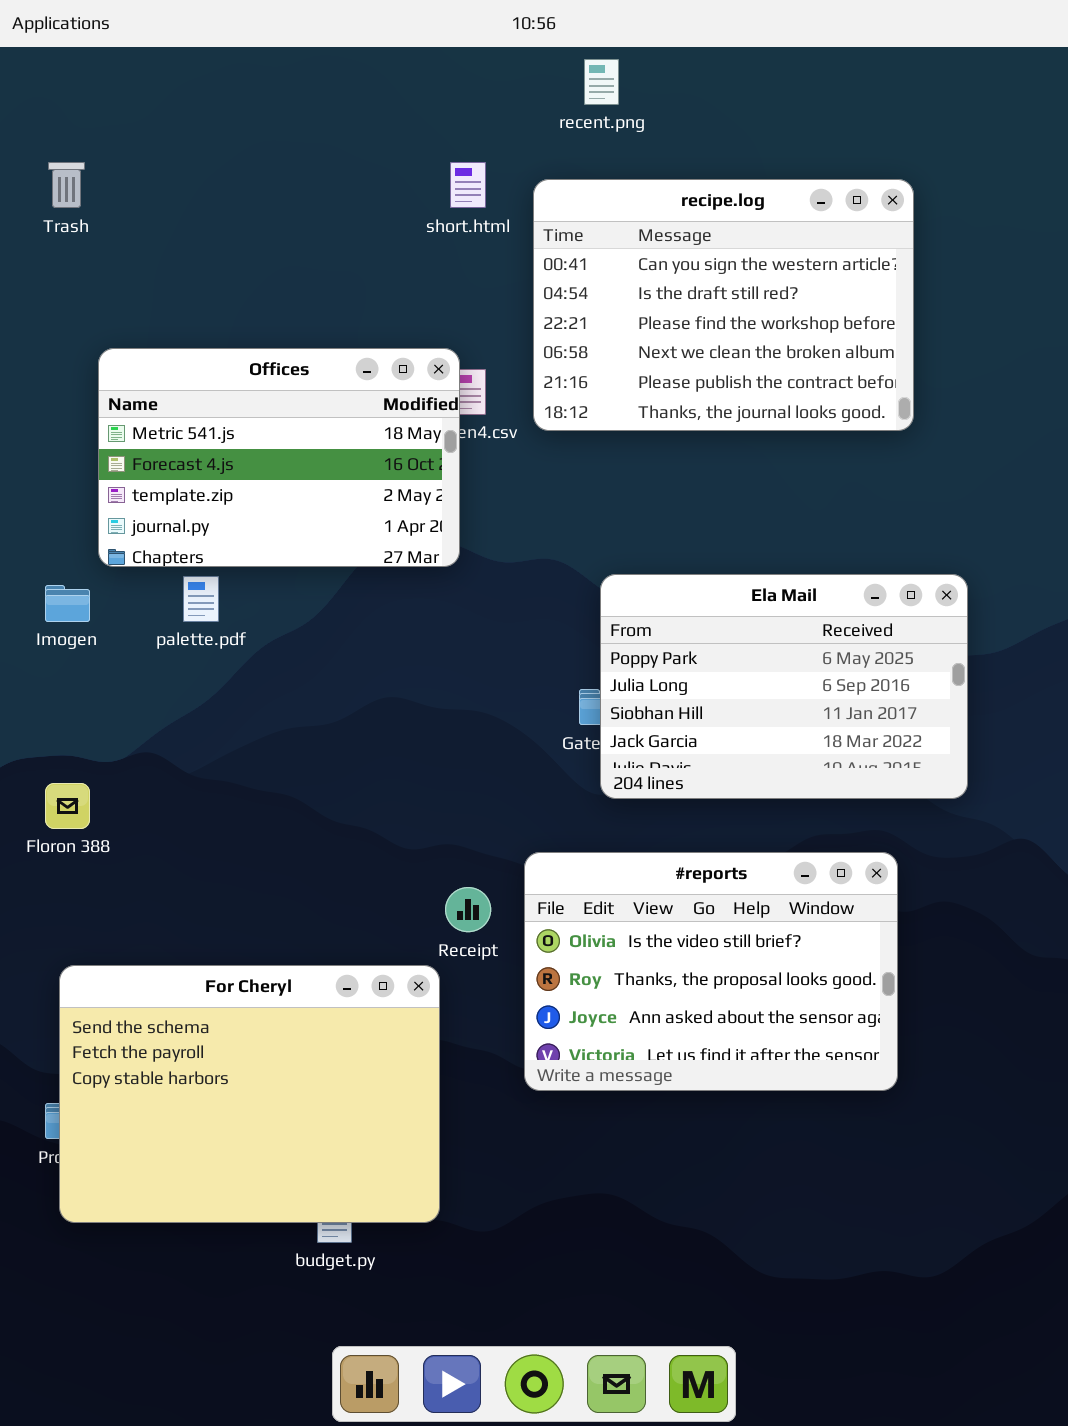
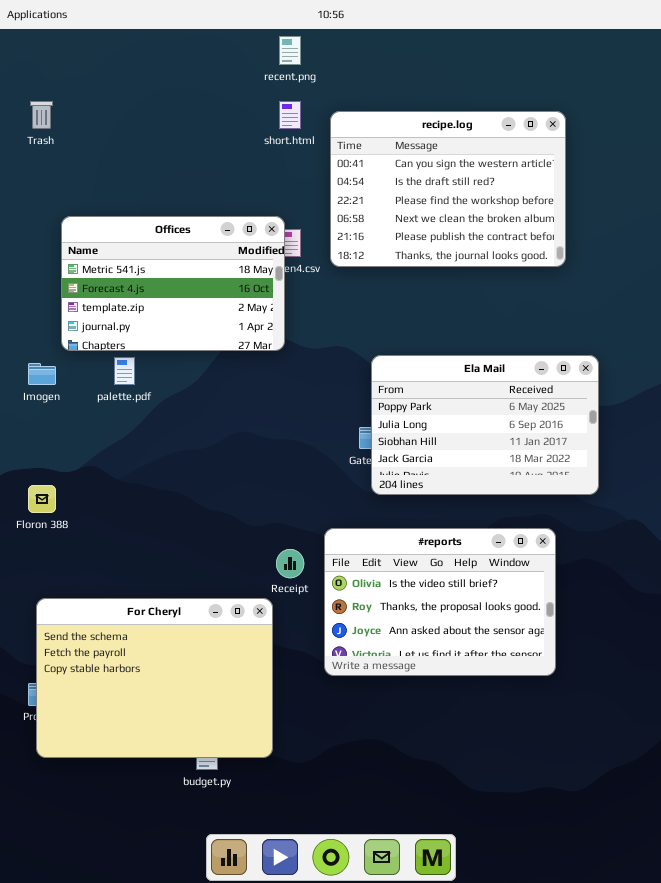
recent.png: [584,59,619,105] -> [279,36,301,65], moved

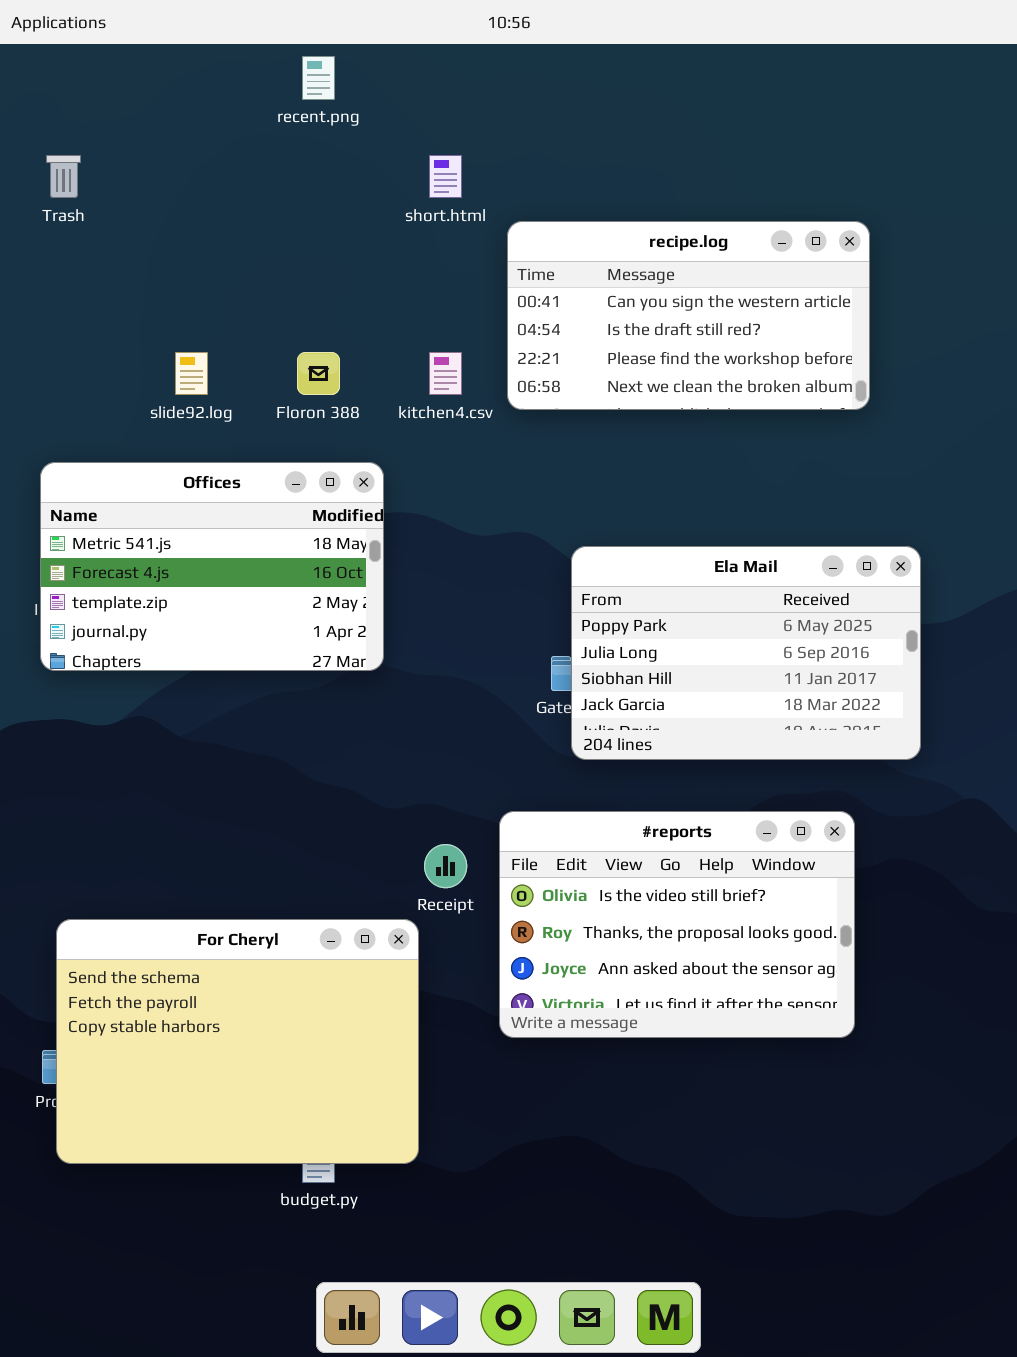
recent.png: [279,36,301,65] -> [302,56,335,100], moved
recipe.log: [330,111,566,267] -> [507,221,870,410], resized
Offices: [61,216,285,351] -> [40,462,384,671], moved
Floron 388: [28,485,56,513] -> [297,352,340,395], moved

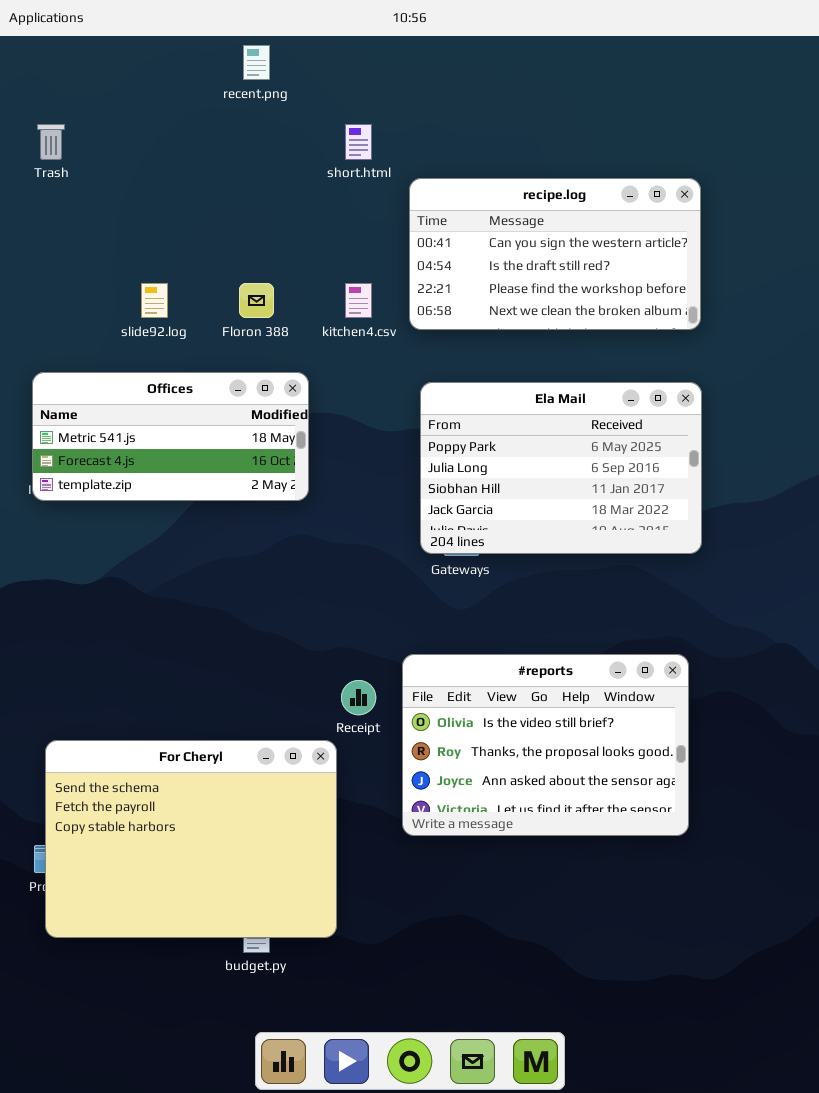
Offices: [40,462,384,671] -> [32,372,309,501], resized
Ela Mail: [571,546,921,760] -> [420,382,702,554], moved

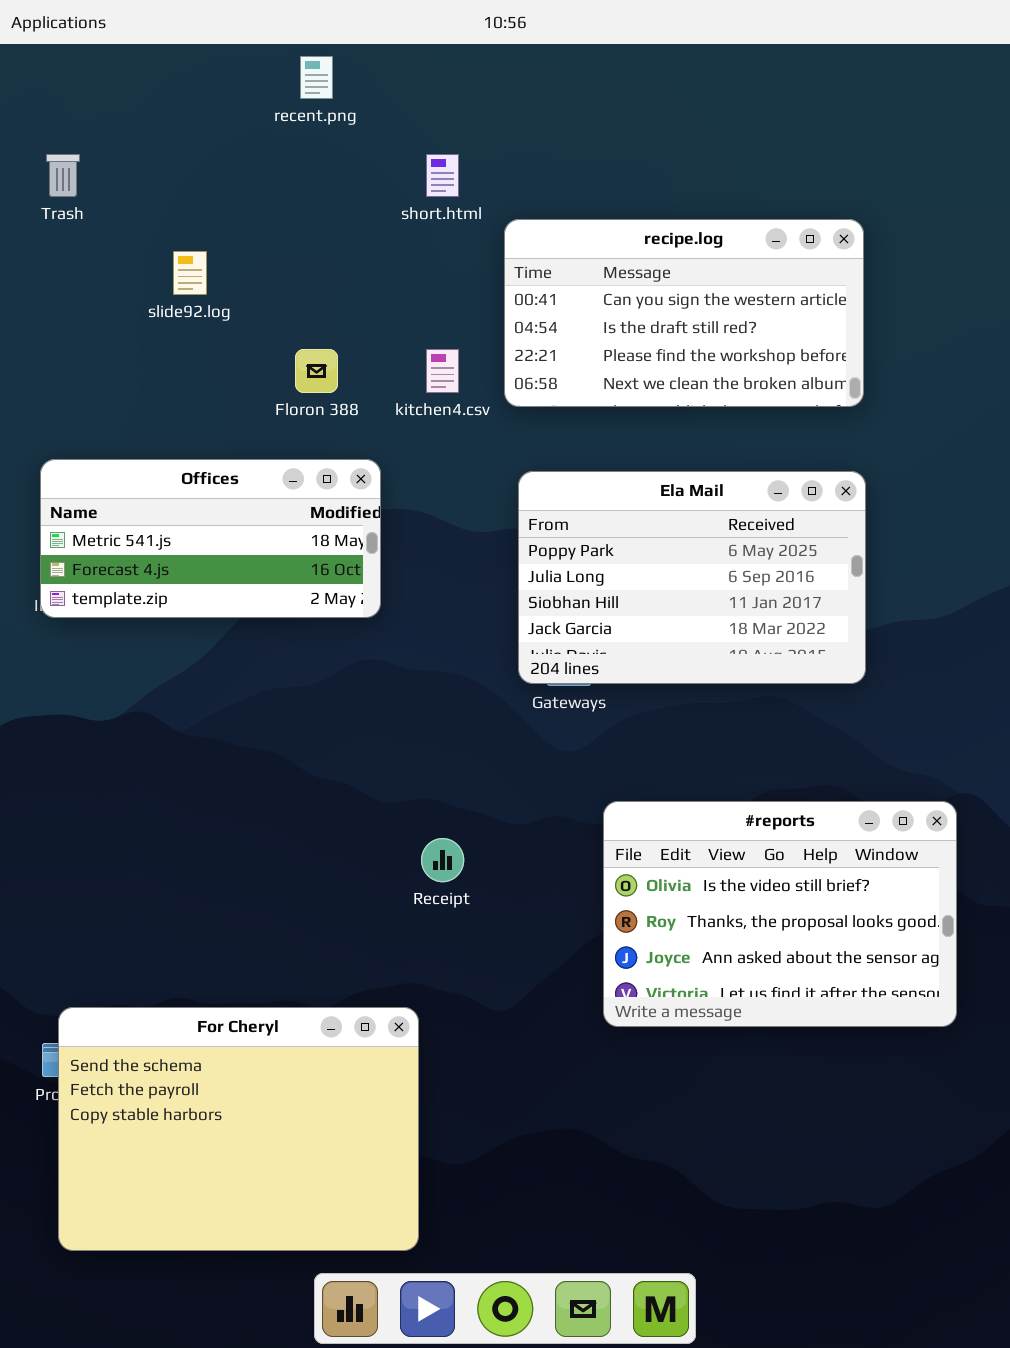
slide92.log: [141,283,168,318] -> [173,251,207,295], moved
#reports: [402,654,689,836] -> [603,801,957,1027], moved
For Cheryl: [45,740,337,938] -> [58,1007,419,1251], moved

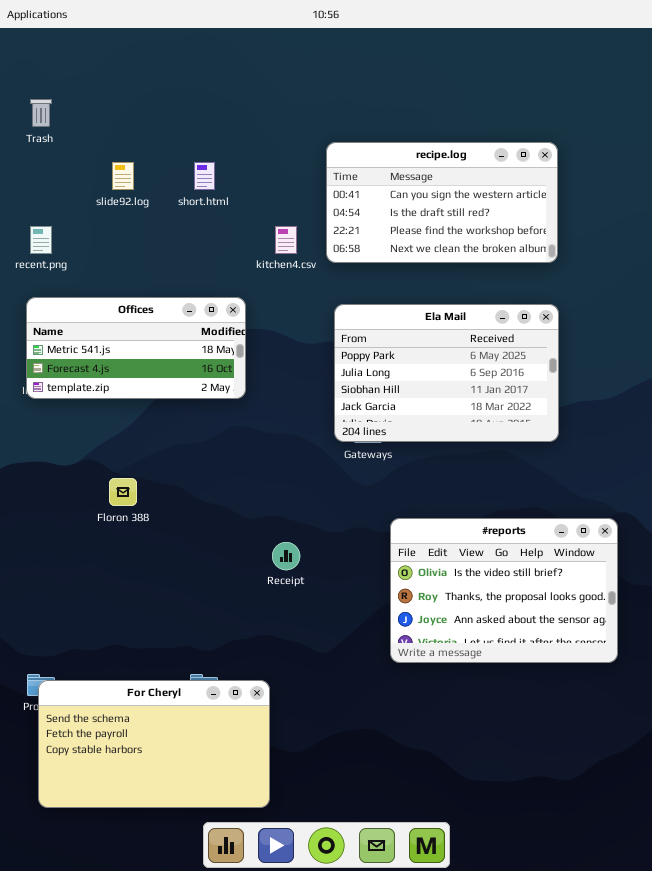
recent.png: [300,56,333,99] -> [30,226,52,254], moved
short.html: [426,154,459,197] -> [194,162,215,190], moved
Floron 388: [295,349,338,393] -> [109,478,137,506], moved
For Cheryl: [58,1007,419,1251] -> [38,680,270,808], resized

